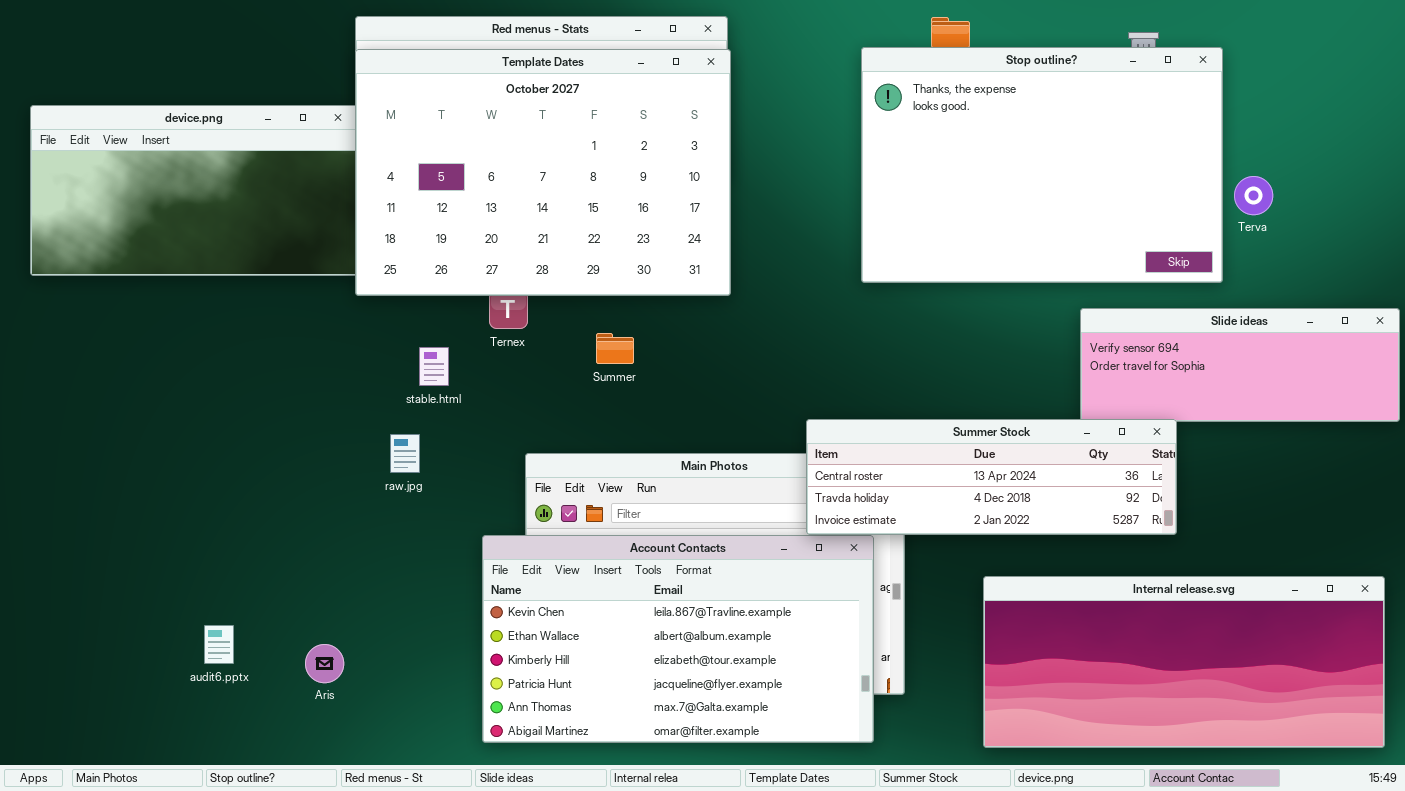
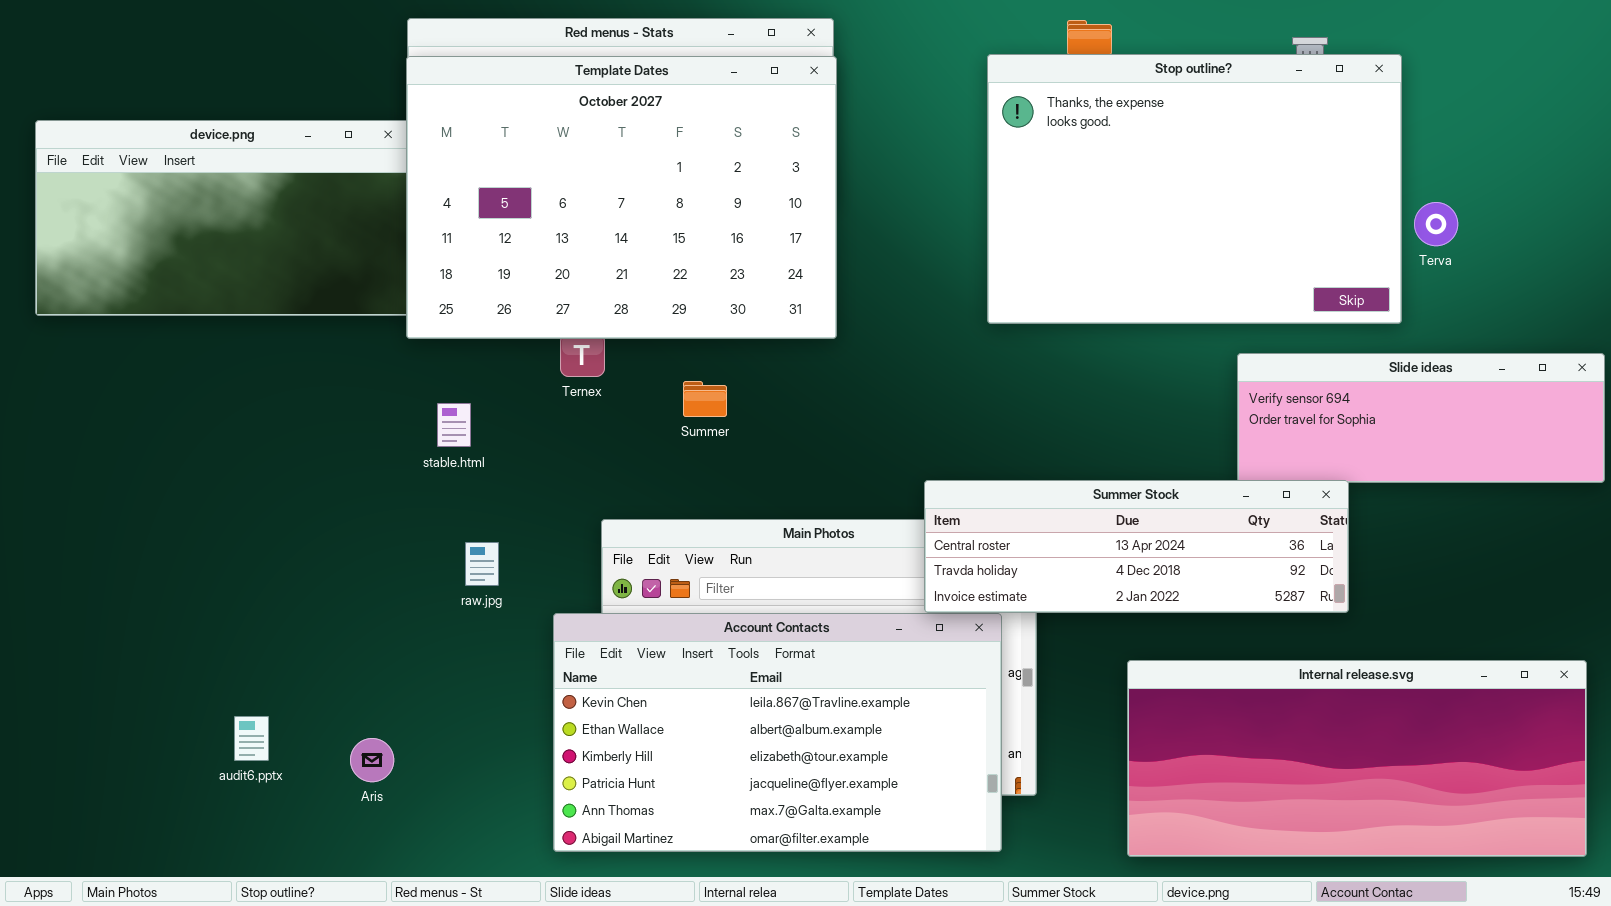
stable.html: [419,347,449,386] -> [437,403,471,447], moved
raw.jpg: [390,434,420,473] -> [465,542,499,586], moved

